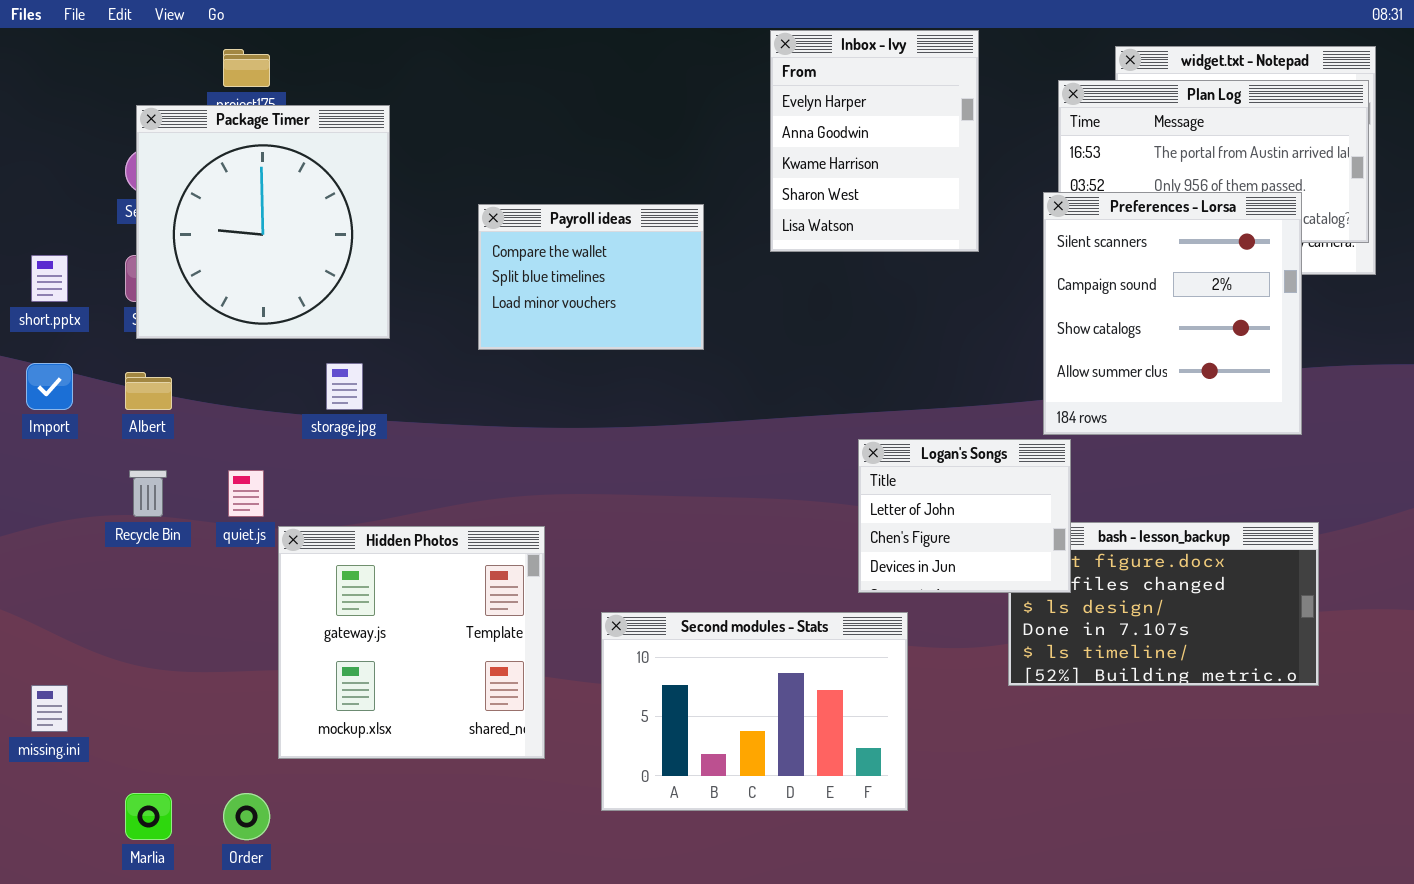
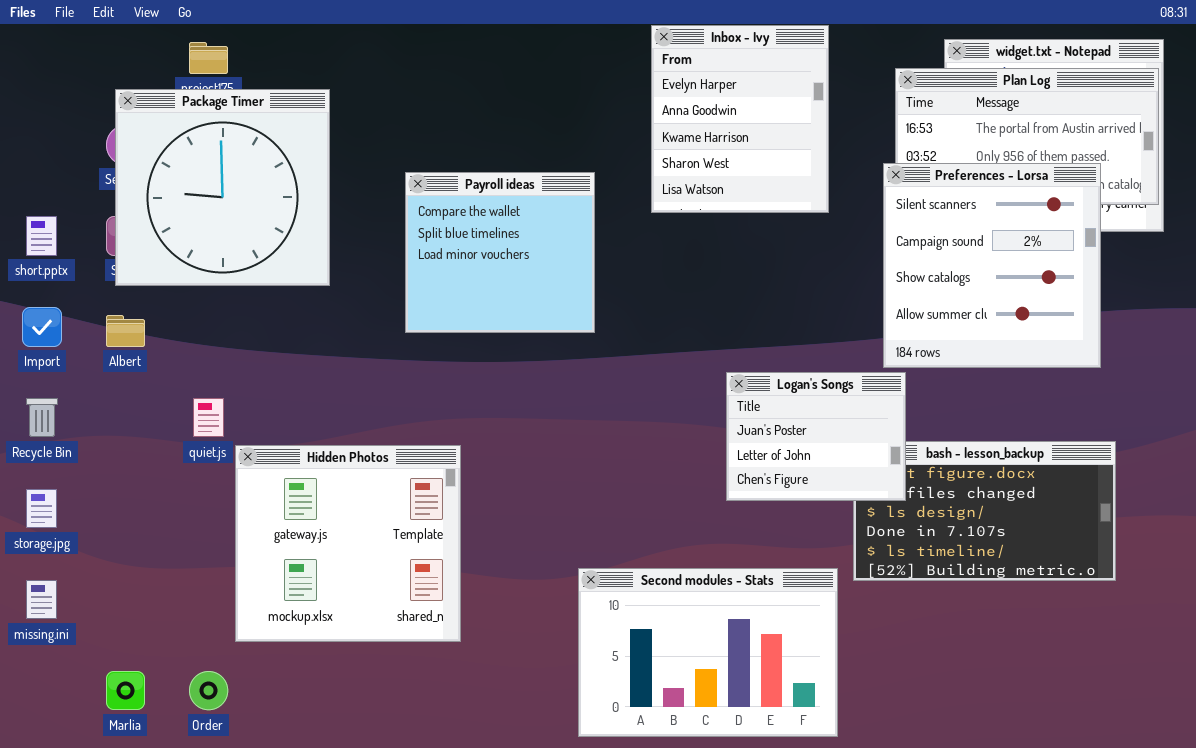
Payroll ideas: [478,204,704,350] -> [405,172,595,333], resized
storage.jpg: [326,363,363,410] -> [26,489,57,528], moved
Logan's Songs: [858,439,1071,593] -> [726,372,906,501], scrolled up 1 row
Recycle Bin: [129,470,167,517] -> [26,398,58,437], moved
Second modules - Stats: [601,612,908,811] -> [578,568,838,737], moved

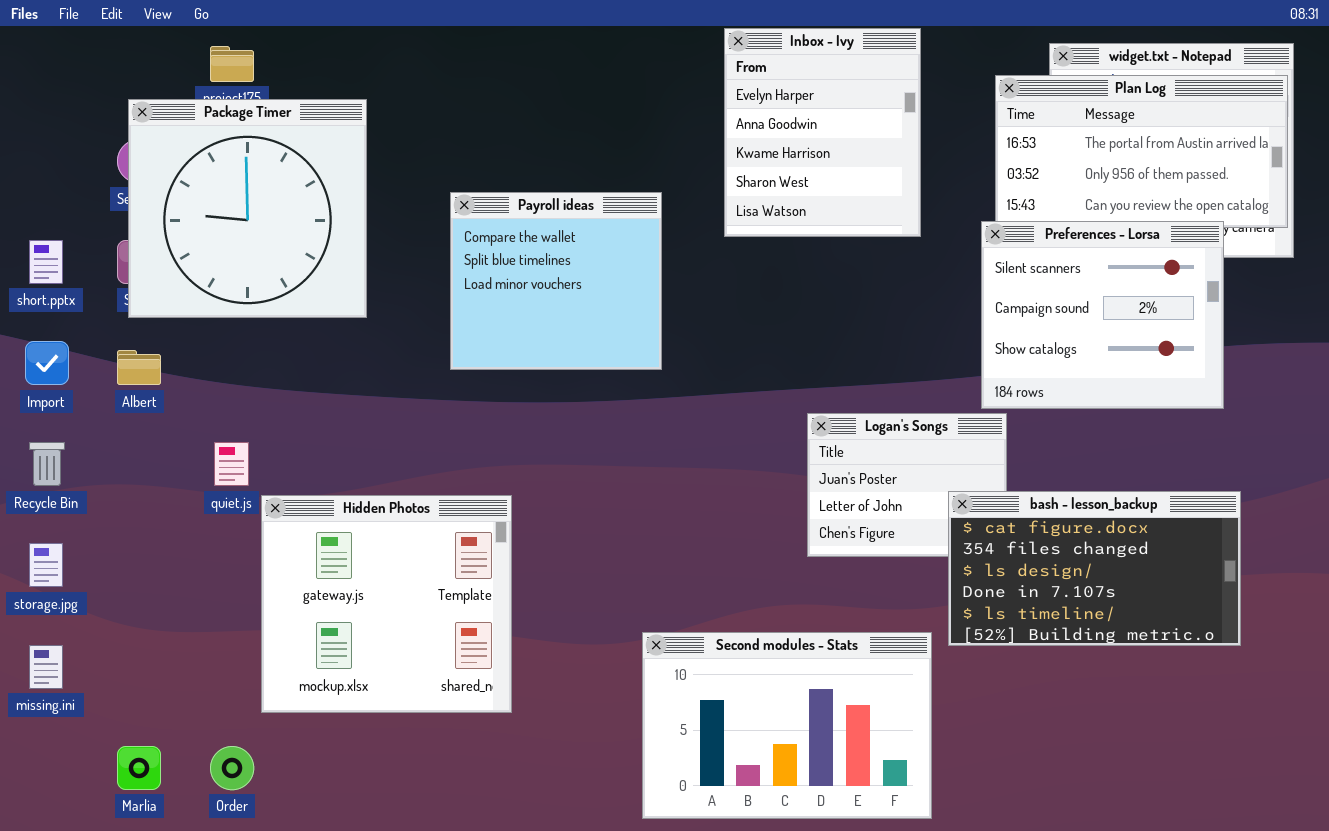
Preferences - Lorsa: [883,163,1101,368] -> [981,221,1224,409], resized
bash - lesson_backup: [853,441,1116,581] -> [948,491,1241,646], raised

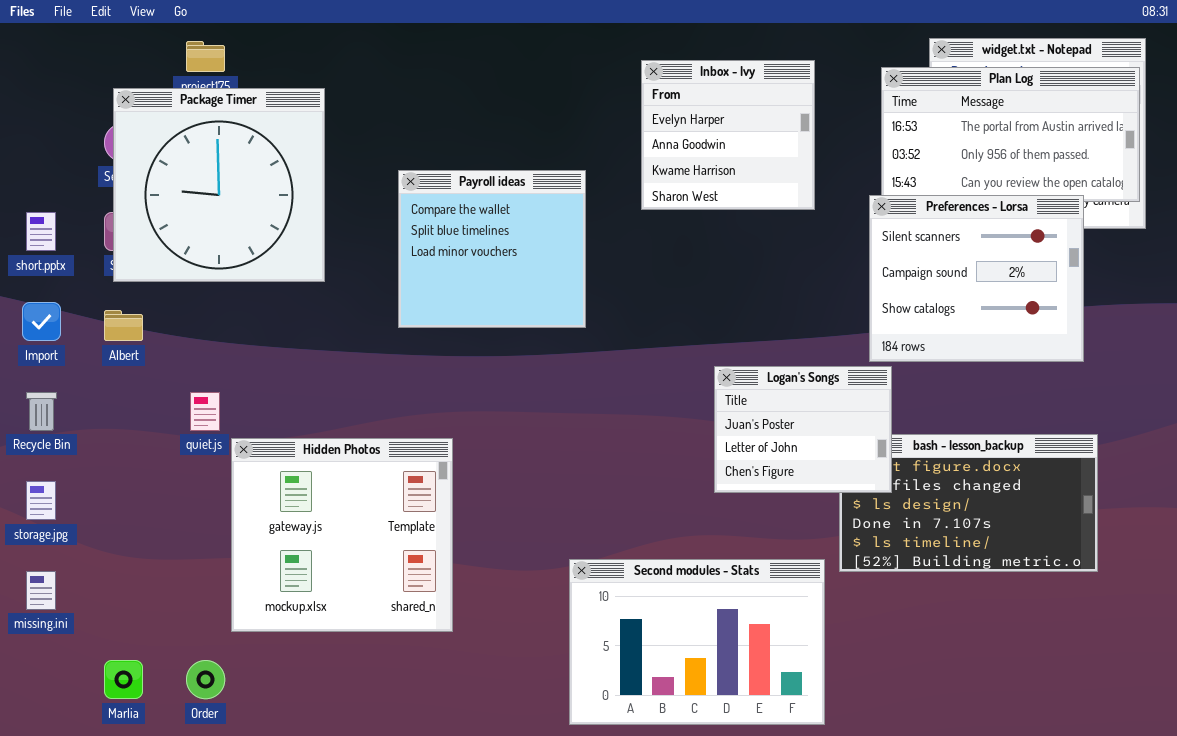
Inbox - Ivy: [724,28,921,237] -> [641,60,815,210], resized
Logan's Songs: [807,413,1007,557] -> [714,366,892,493], raised

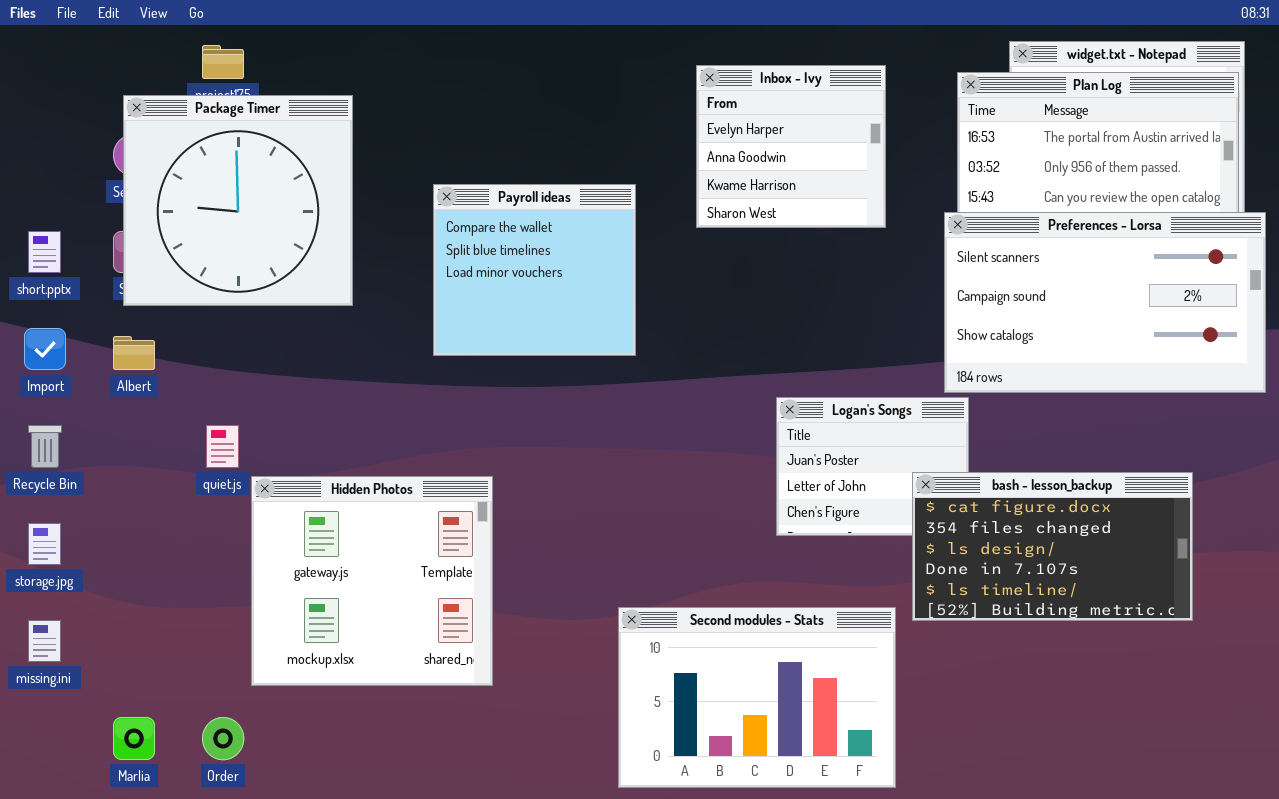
Preferences - Lorsa: [869,195,1084,362] -> [944,212,1266,393], resized
bash - lesson_backup: [839,434,1098,572] -> [912,472,1193,621], raised

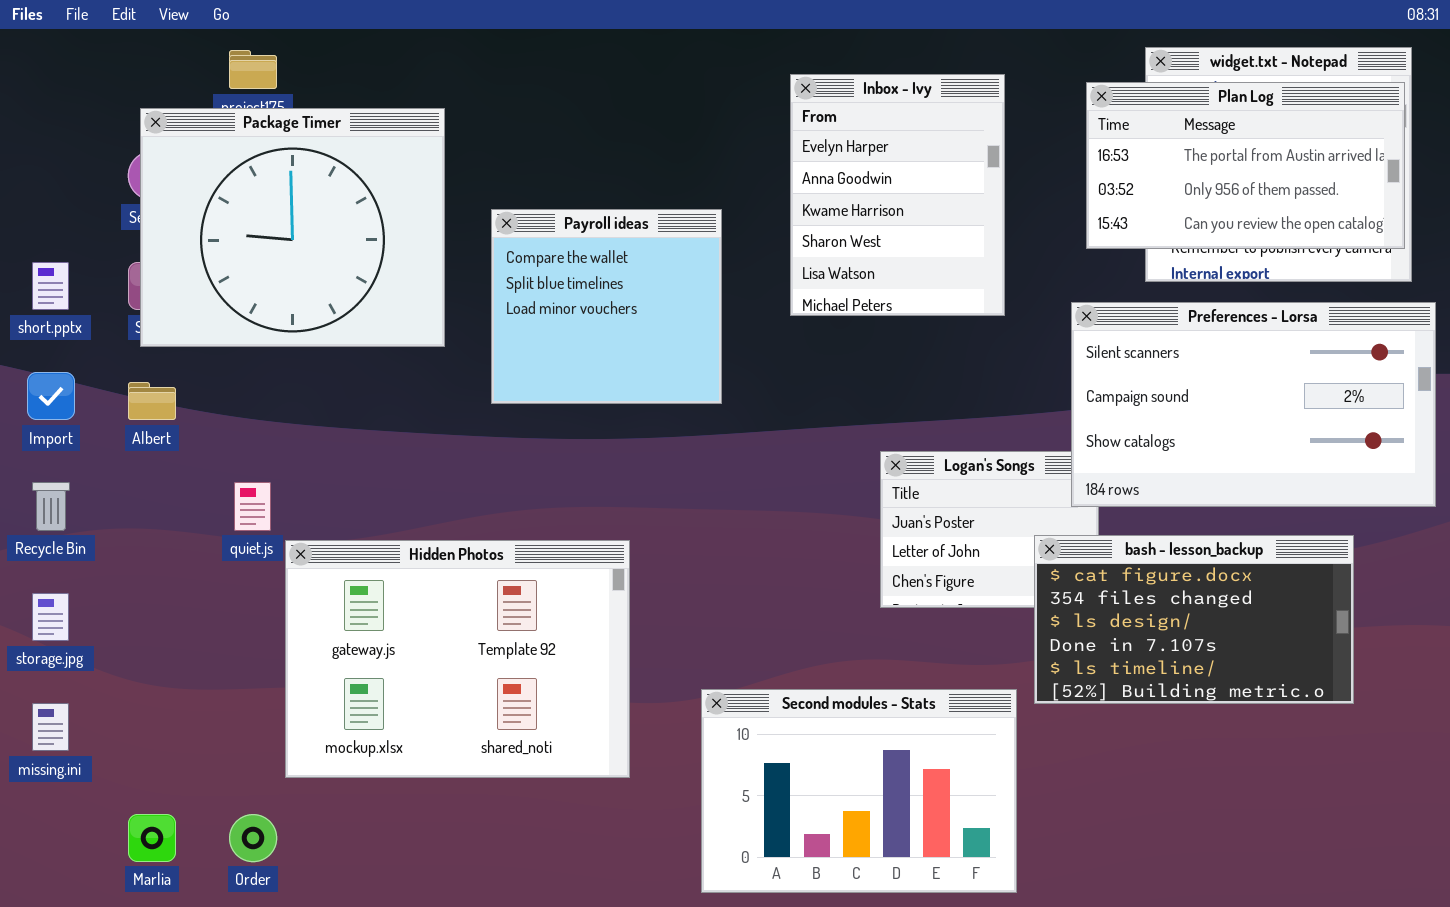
Inbox - Ivy: [696,65,886,228] -> [790,74,1005,316], resized
Package Timer: [123,95,353,306] -> [140,108,445,347], resized
Preferences - Lorsa: [944,212,1266,393] -> [1071,302,1436,507], moved
Hidden Photos: [251,476,493,686] -> [285,540,630,778], resized

